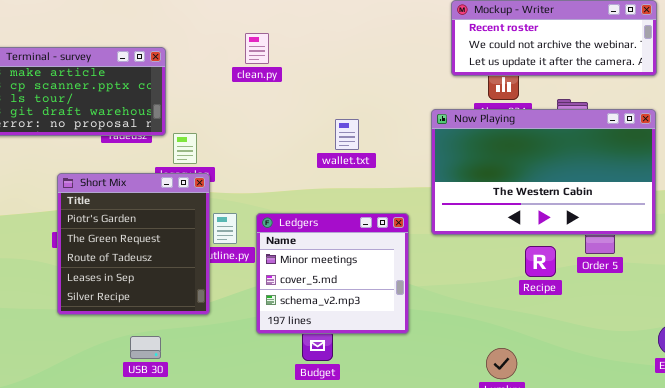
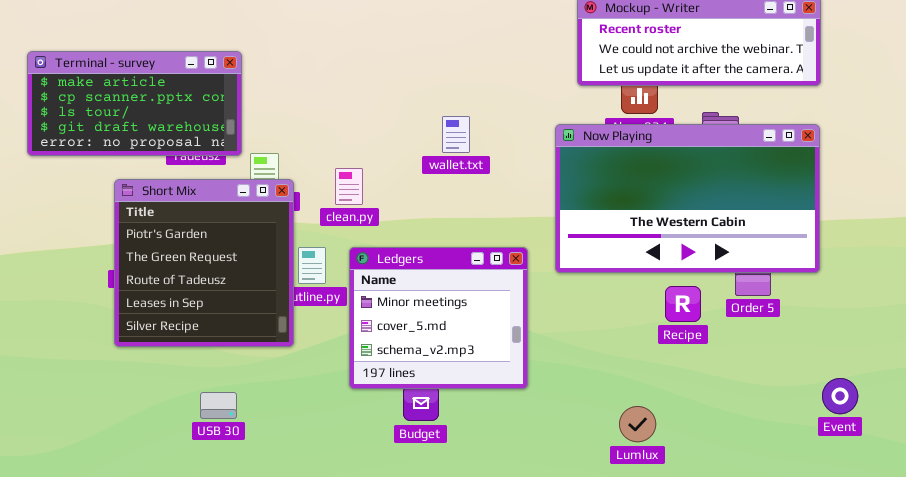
clean.py: [245,33,269,64] -> [335,168,363,205], moved
wallet.txt: [335,119,359,150] -> [442,116,470,153], moved
Short Mix: [57,173,210,315] -> [114,179,294,347], moved

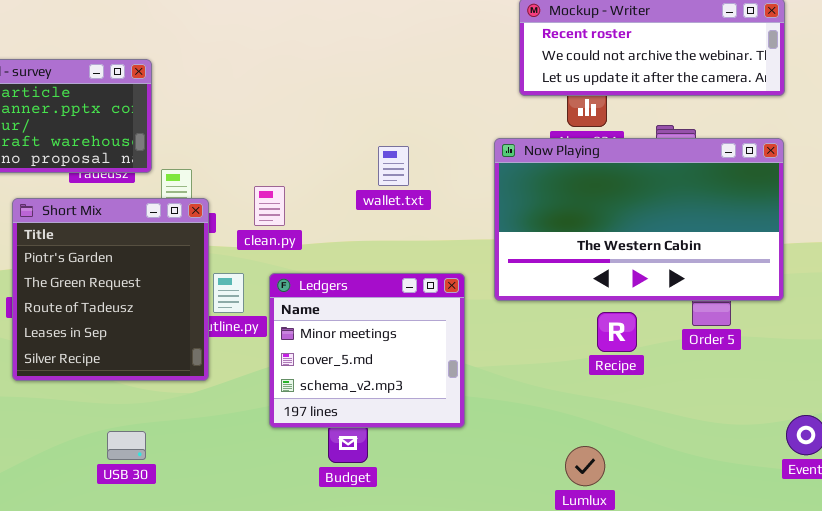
wallet.txt: [442,116,470,153] -> [378,146,409,186], moved
Recipe: [665,286,701,322] -> [597,312,637,352], moved

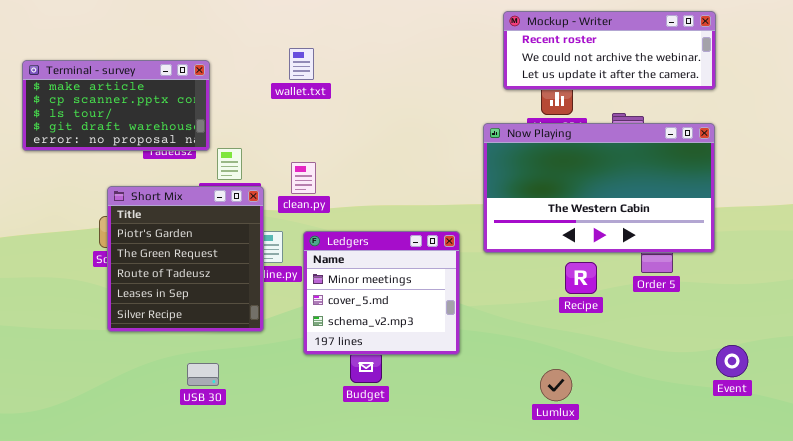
wallet.txt: [378,146,409,186] -> [289,48,314,80], moved
Short Mix: [12,198,209,381] -> [107,186,264,332], moved
USB 30: [107,431,146,460] -> [187,363,219,386], moved

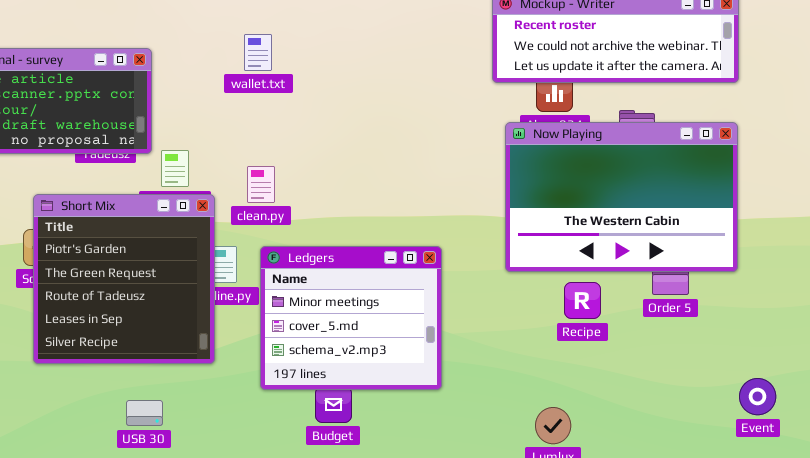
Now Playing: [483,123,715,253] -> [505,122,738,272], resized

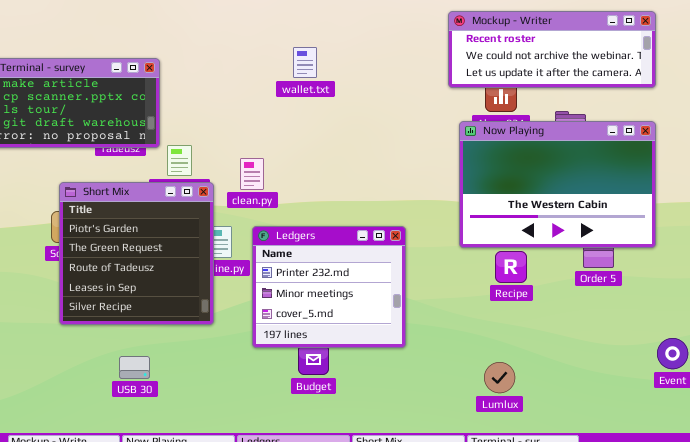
wallet.txt: [244,34,272,71] -> [293,47,317,78], moved
Ledgers: [260,246,442,390] -> [252,226,406,348], scrolled up 1 row
Recipe: [564,282,601,319] -> [495,251,527,283], moved
USB 30: [126,400,163,426] -> [119,356,150,379], moved

